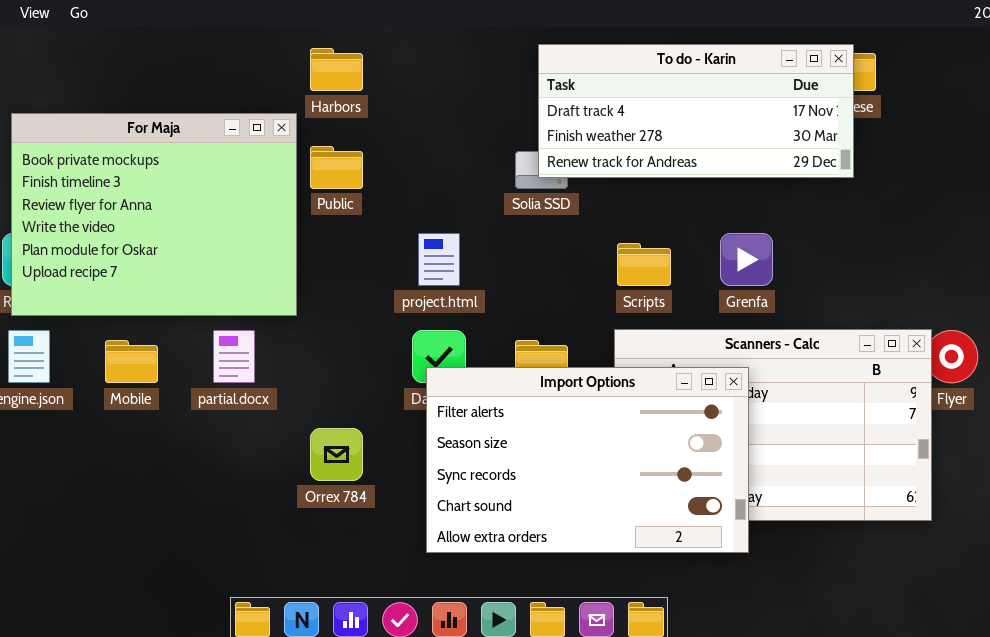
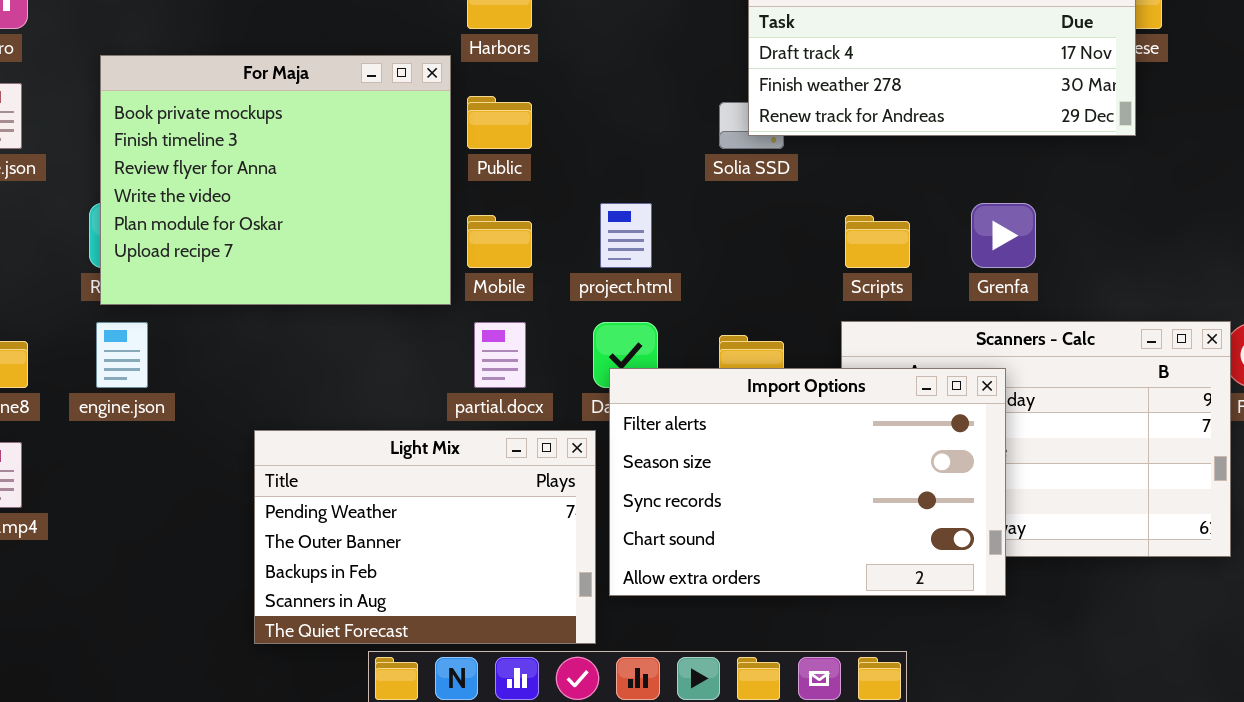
partial.docx: [213,330,255,383] -> [474,322,526,388], moved
Mobile: [105,340,158,383] -> [467,215,532,268], moved
Light Mix: none -> [254,430,596,644], opened

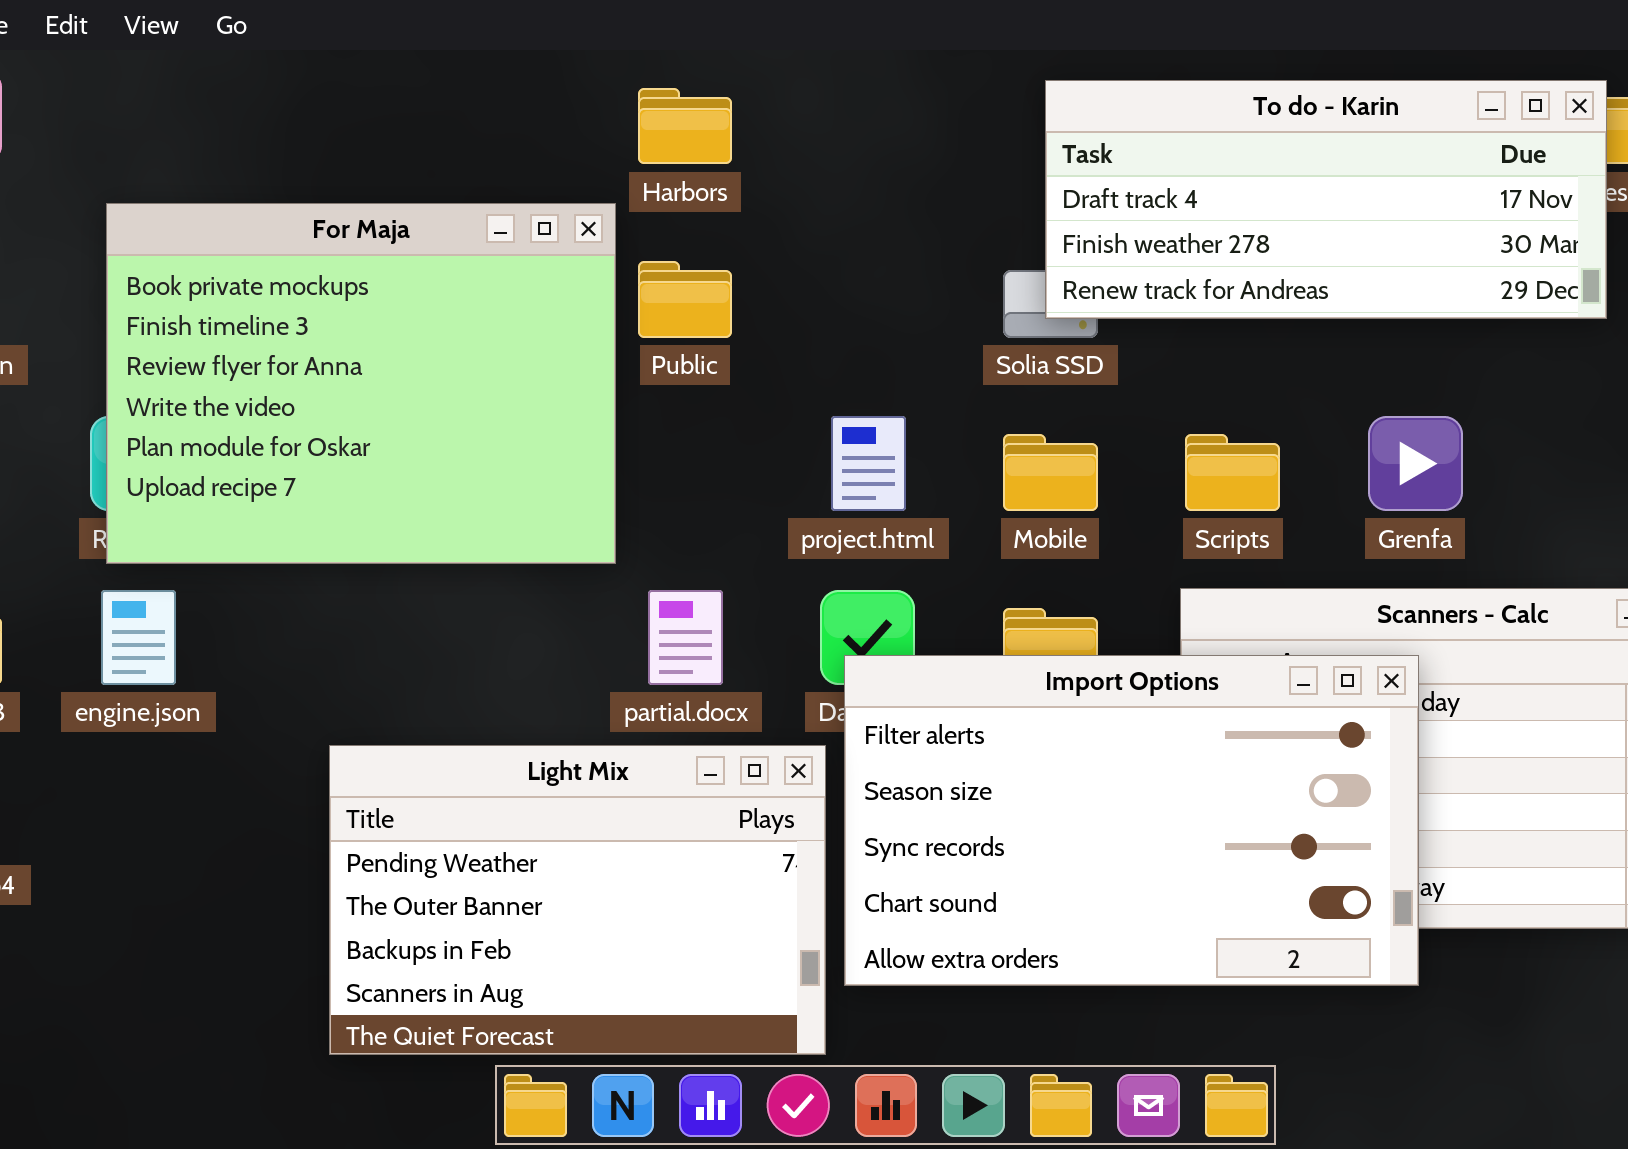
Mobile: [467,215,532,268] -> [1003,434,1098,511], moved

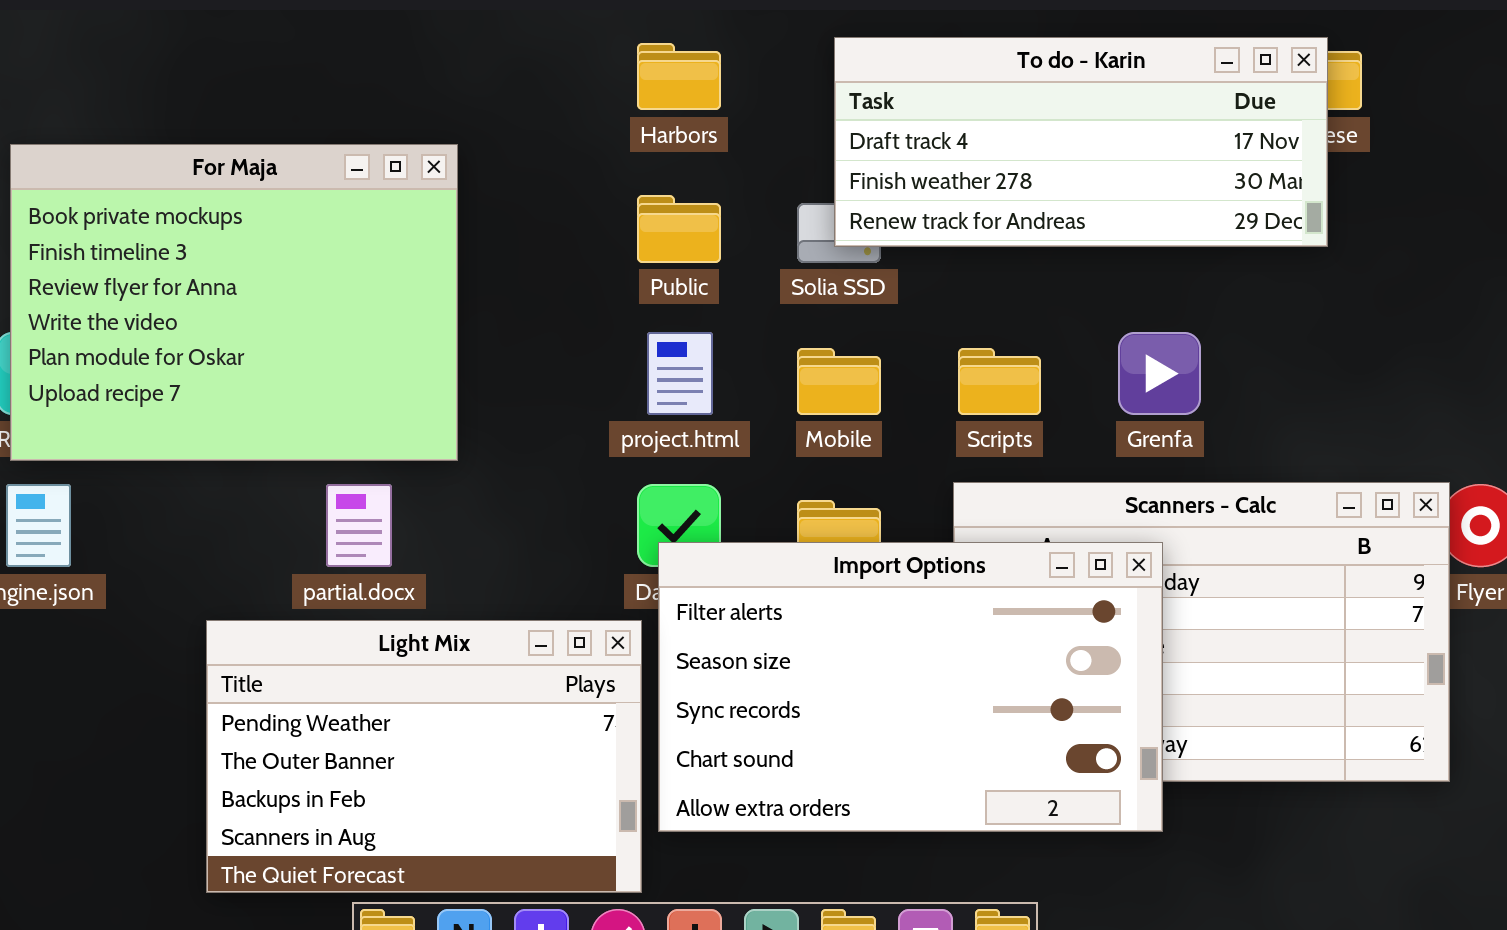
Harbors: [638,88,732,164] -> [637,43,721,110], moved
Public: [638,261,732,338] -> [637,195,721,263], moved
partial.docx: [648,590,723,685] -> [326,484,392,567], moved

